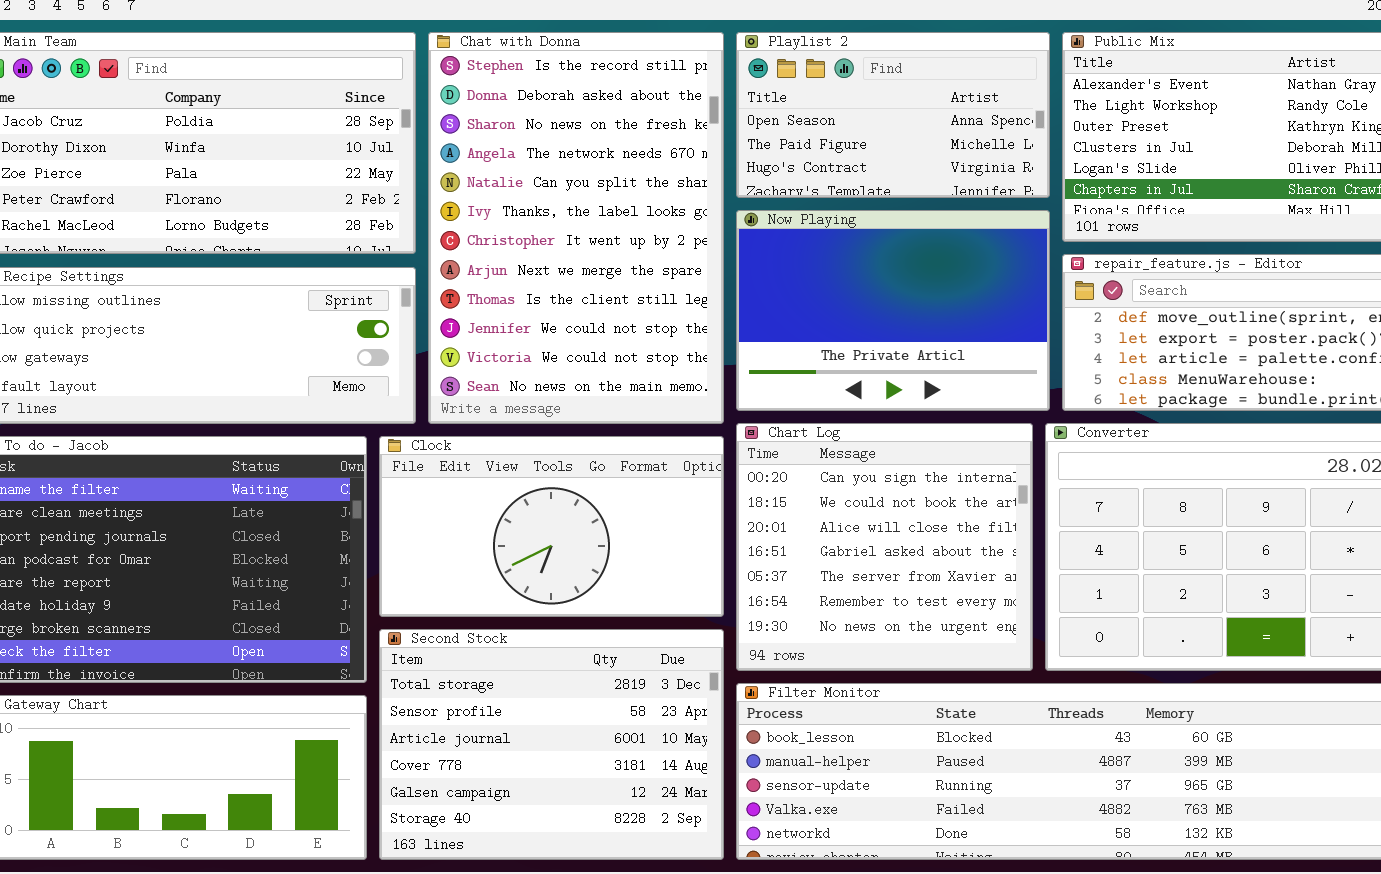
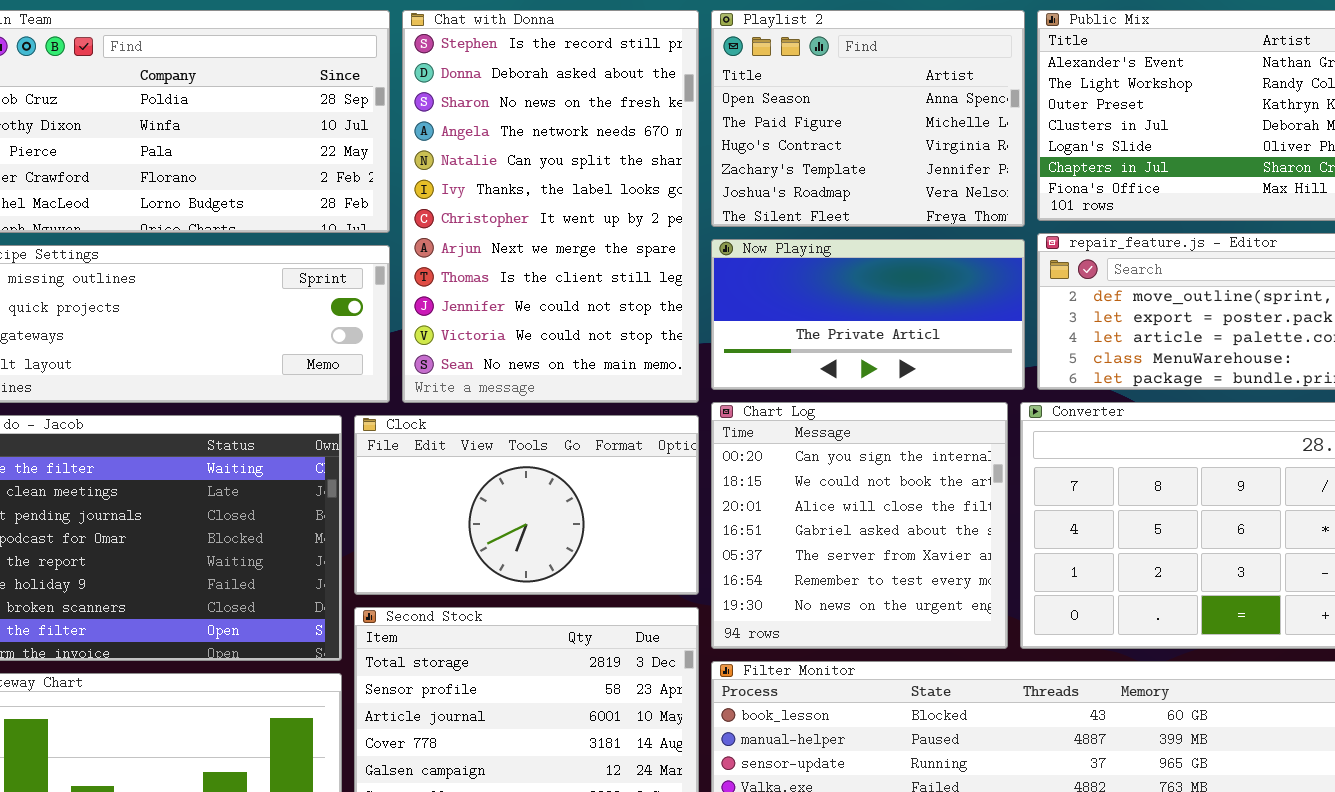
Playlist 2: [736,32,1050,198] -> [711,10,1025,227], resized
Now Playing: [736,210,1050,411] -> [711,239,1025,390], resized

